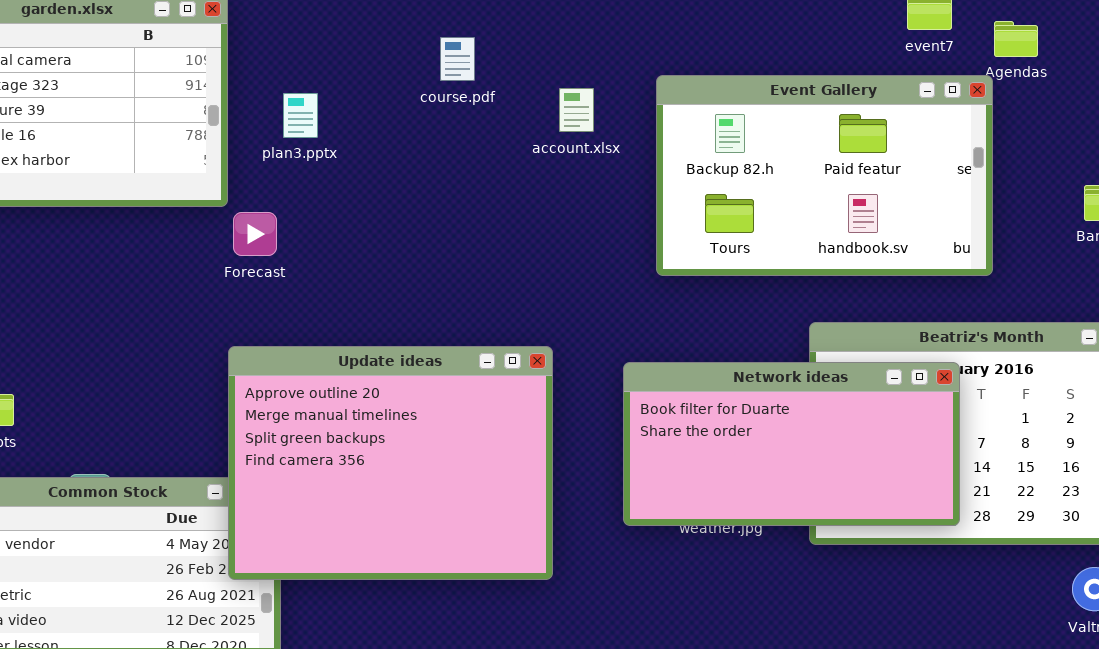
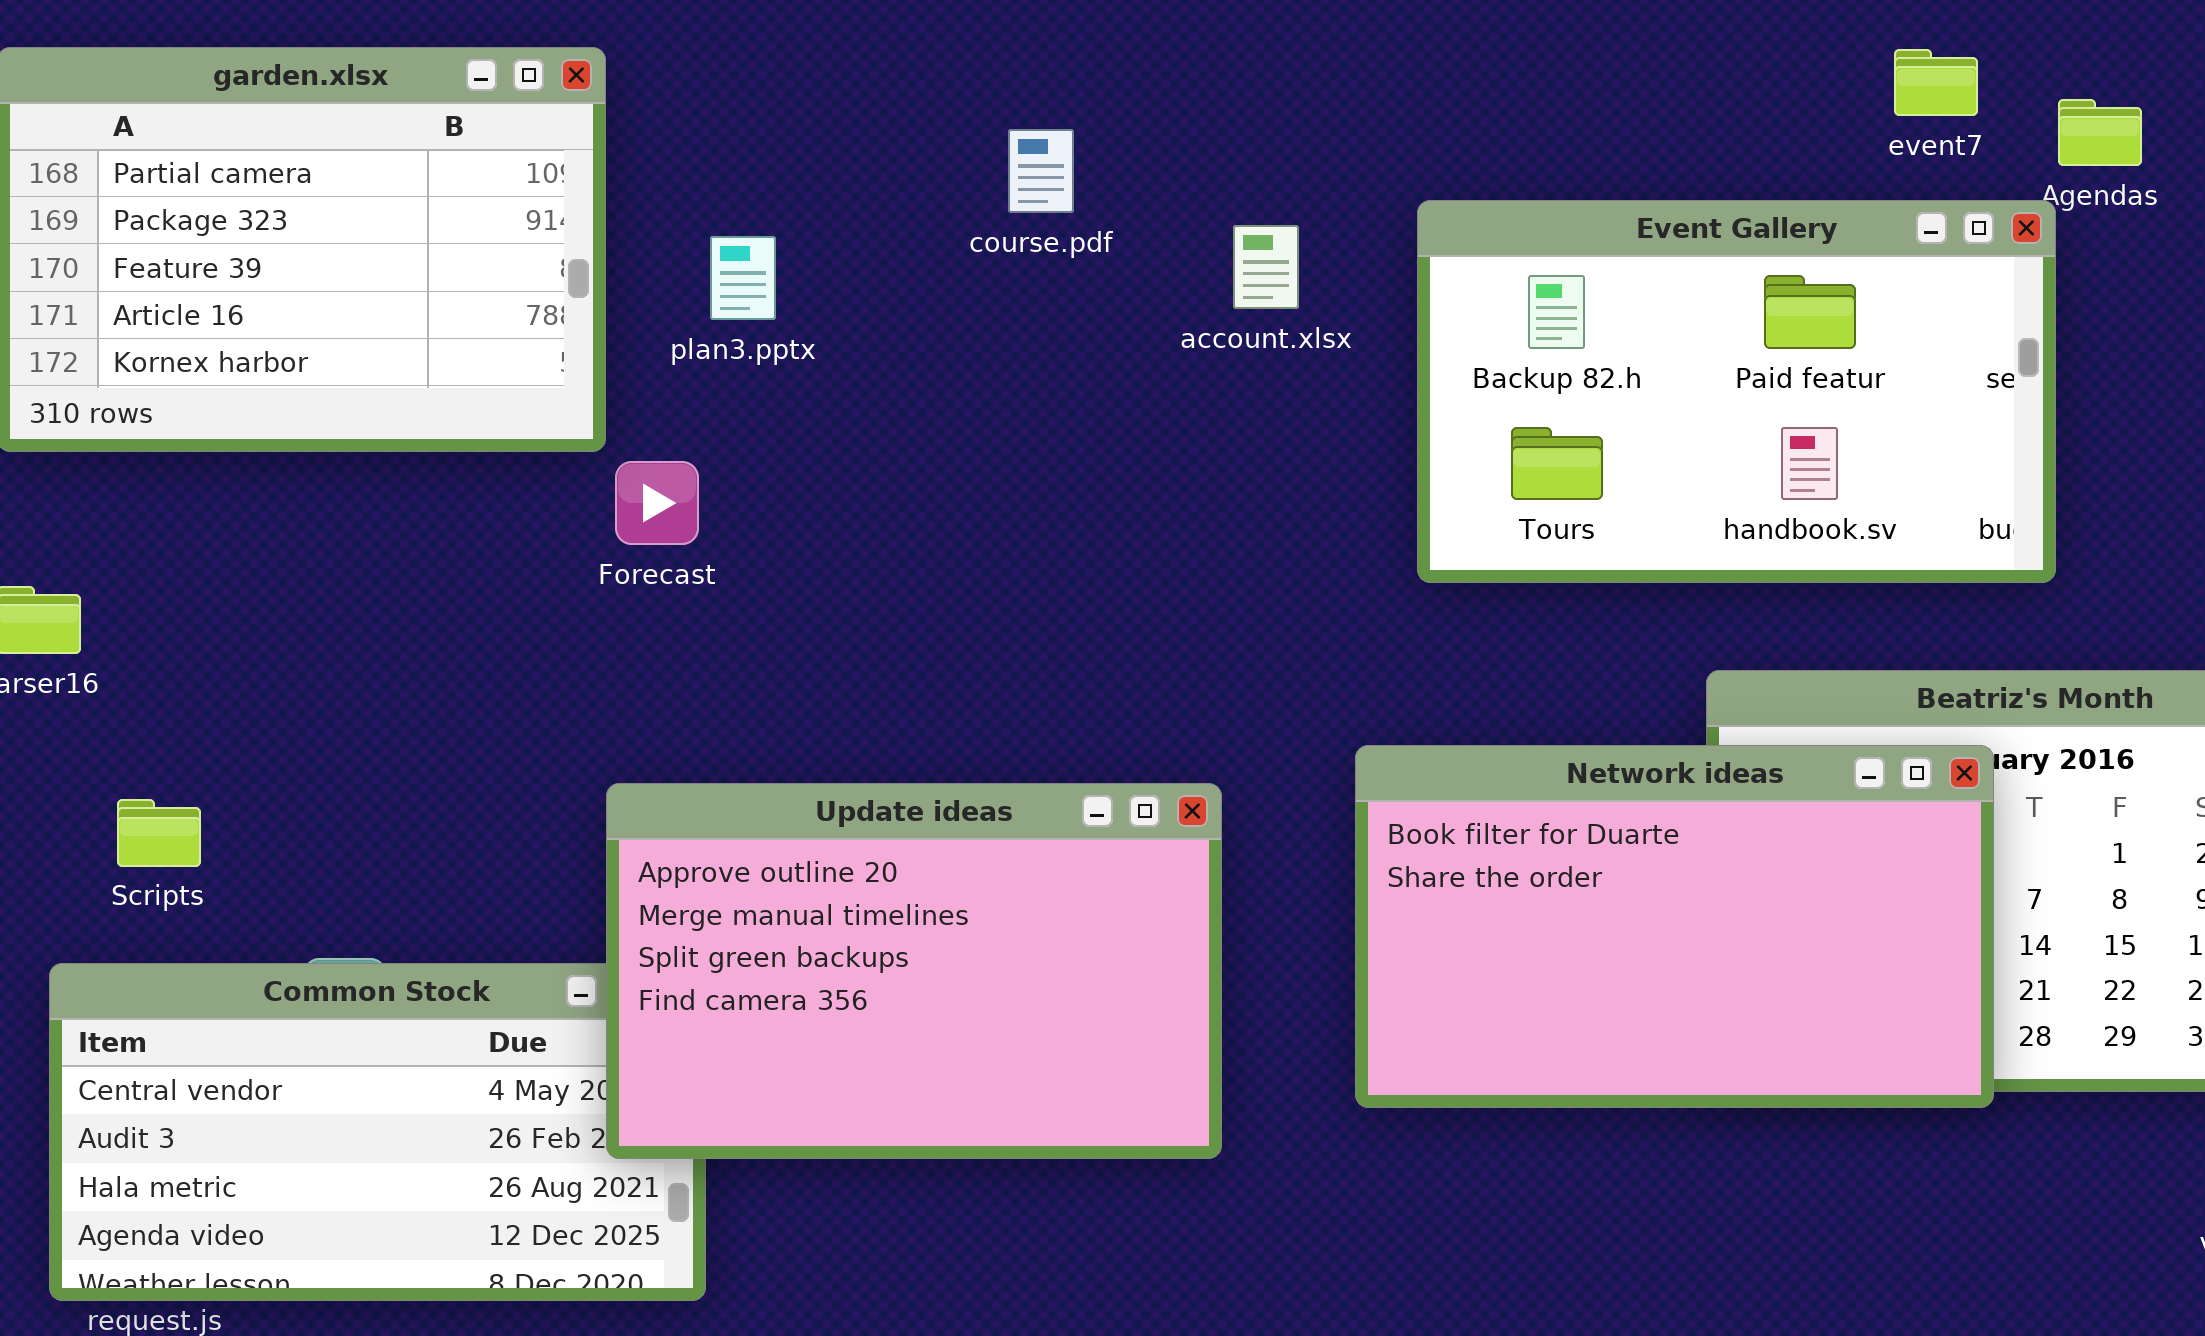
Update ideas: [228,346,553,580] -> [606,783,1222,1159], resized
Network ideas: [623,362,960,526] -> [1355,745,1994,1108], resized

